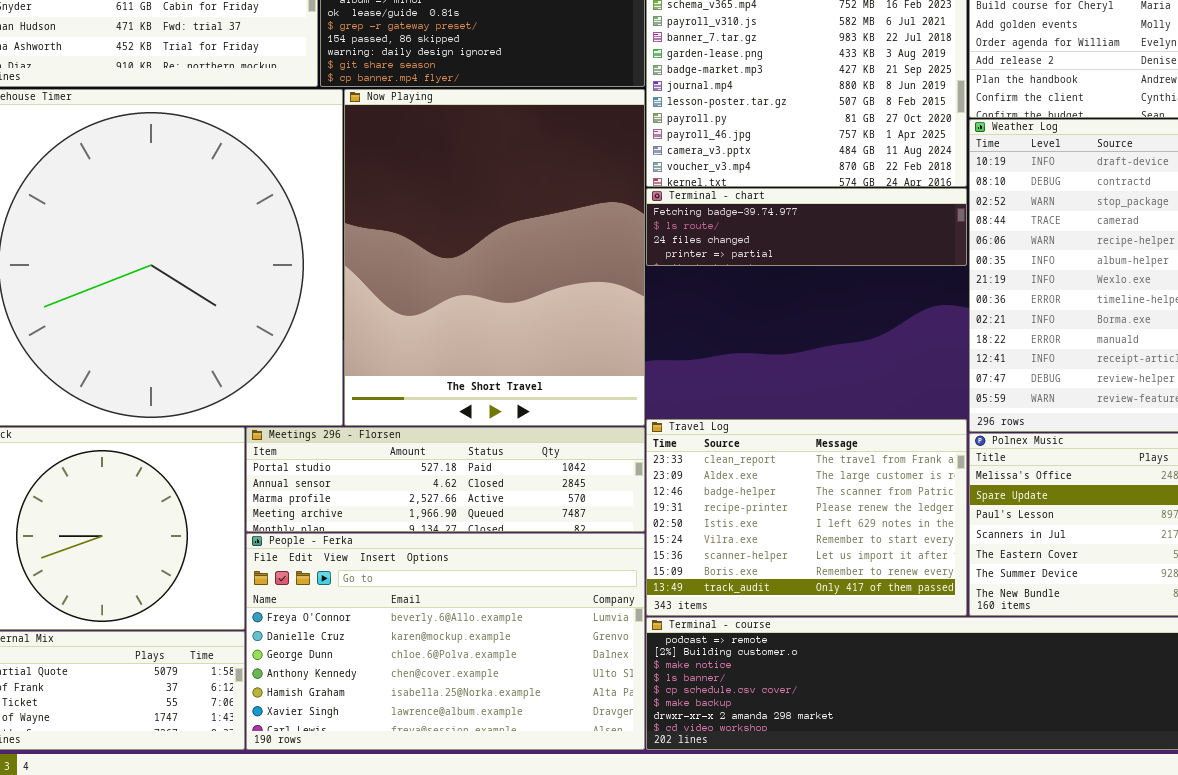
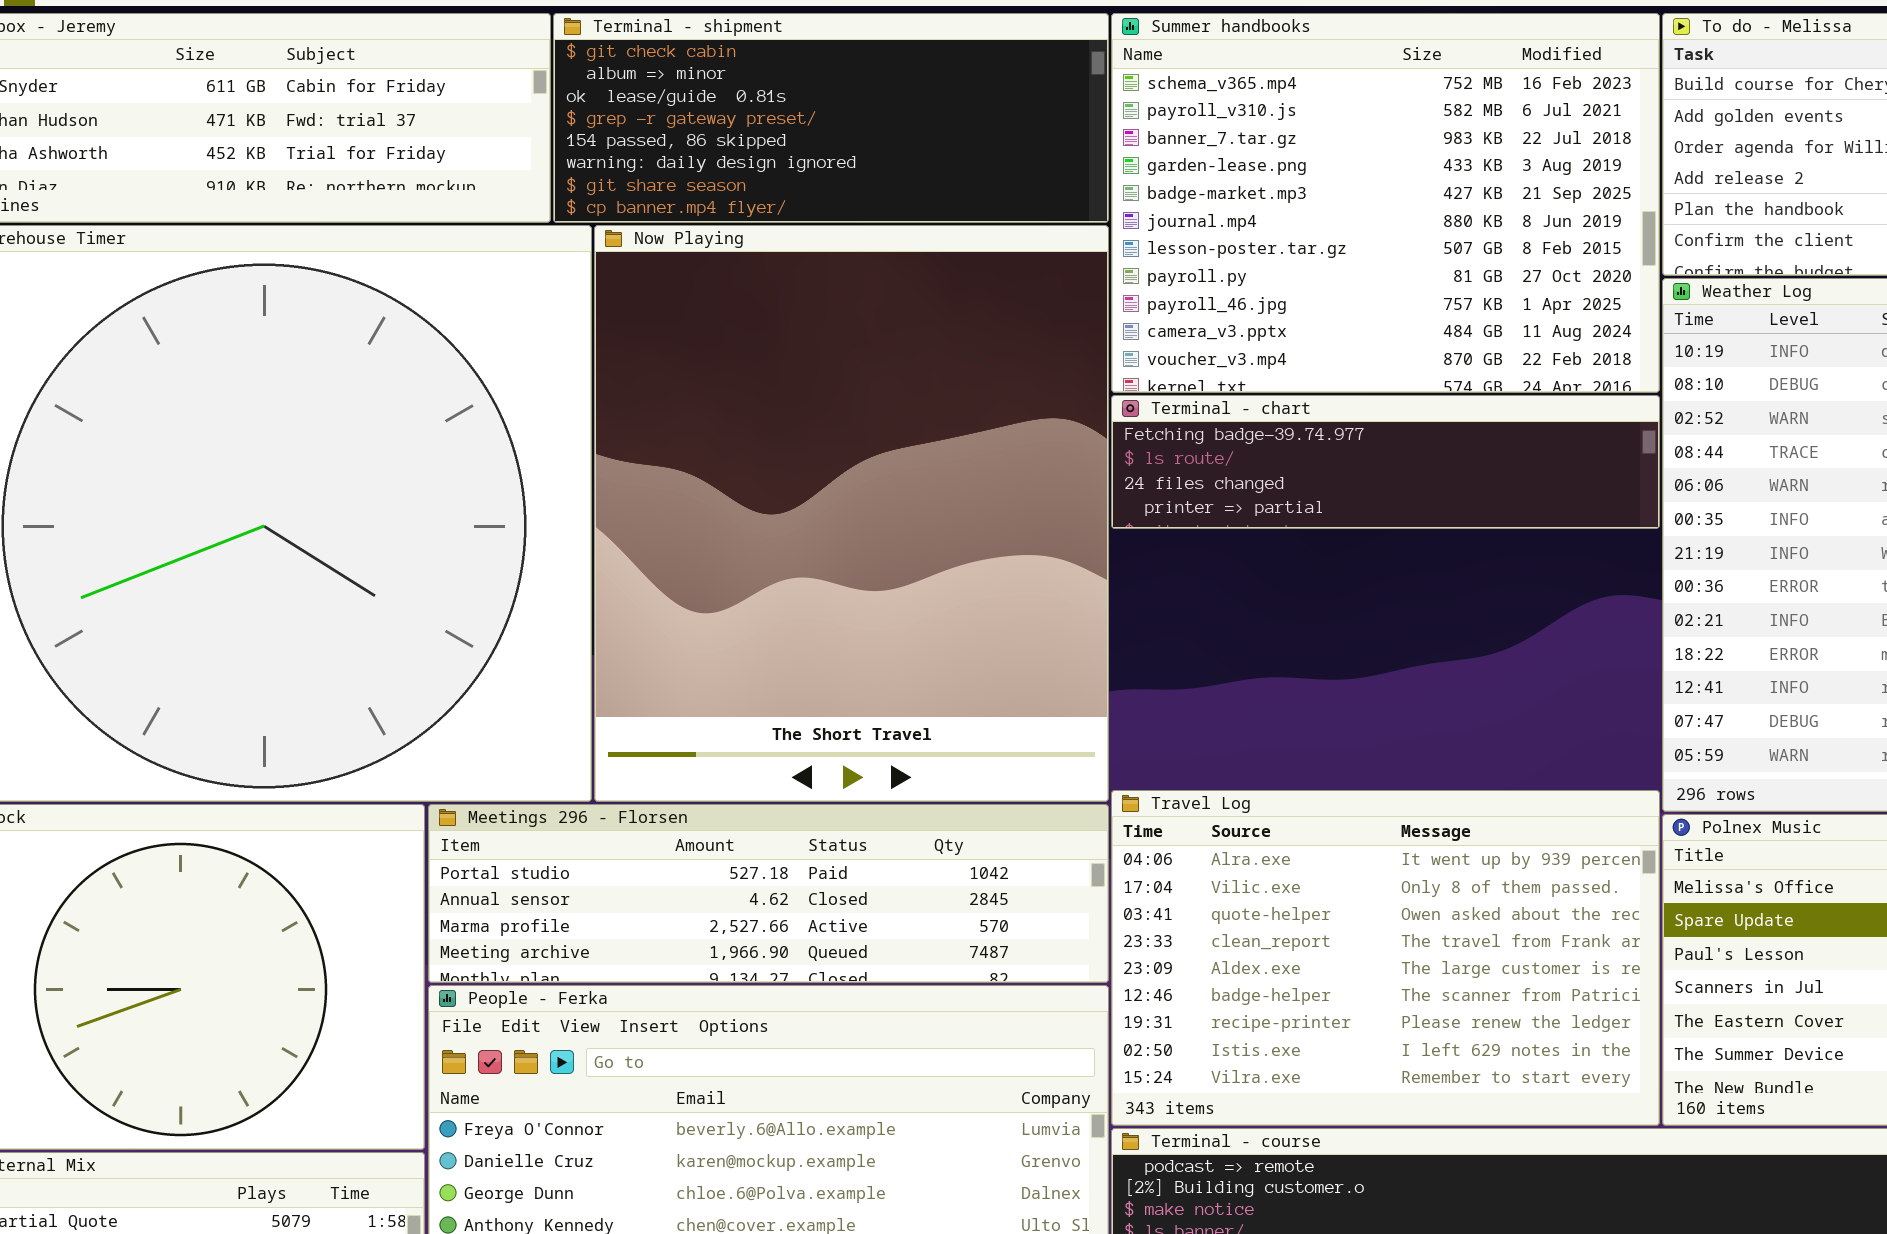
Travel Log: [646,419,967,616] -> [1111,790,1660,1126], scrolled up 3 rows

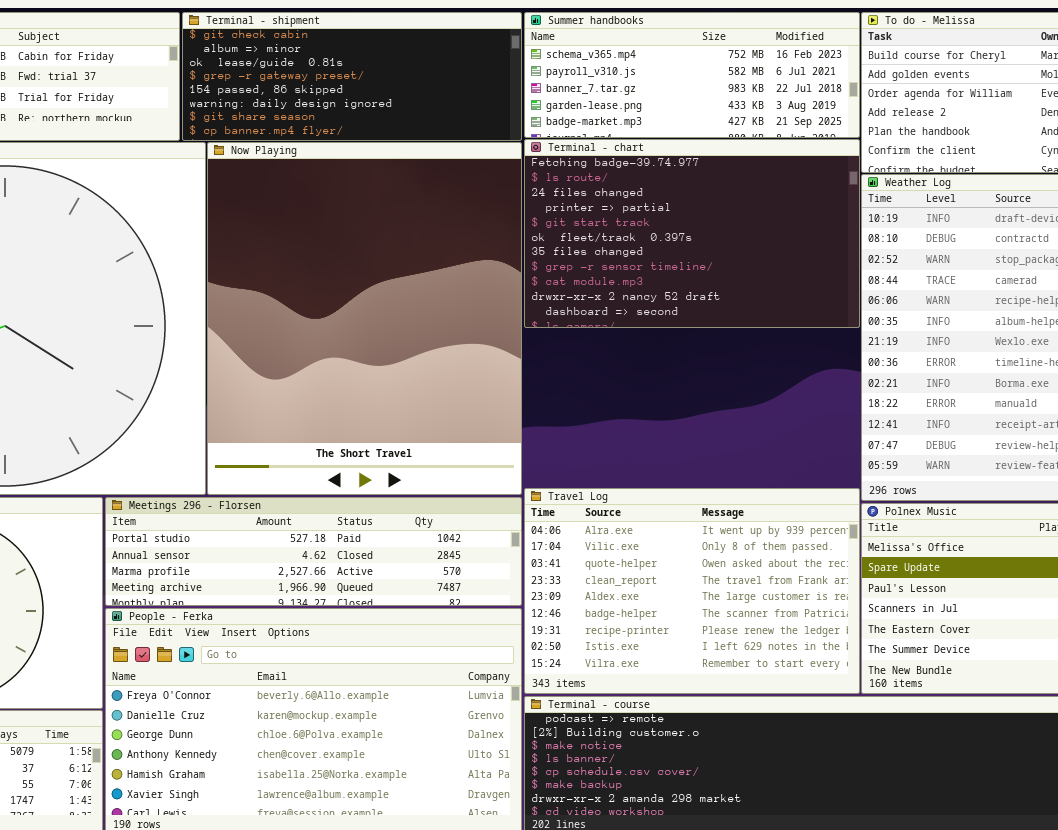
Summer handbooks: [1111,13,1660,393] -> [524,12,860,138], resized
Terminal - chart: [1111,395,1660,529] -> [524,139,860,328], resized

